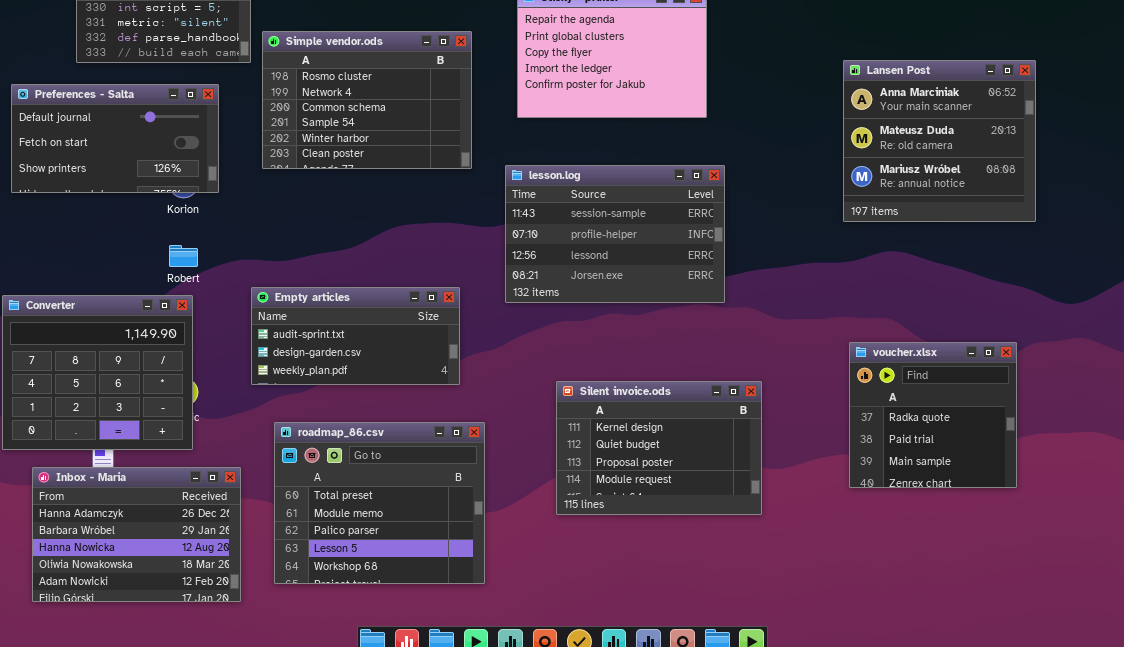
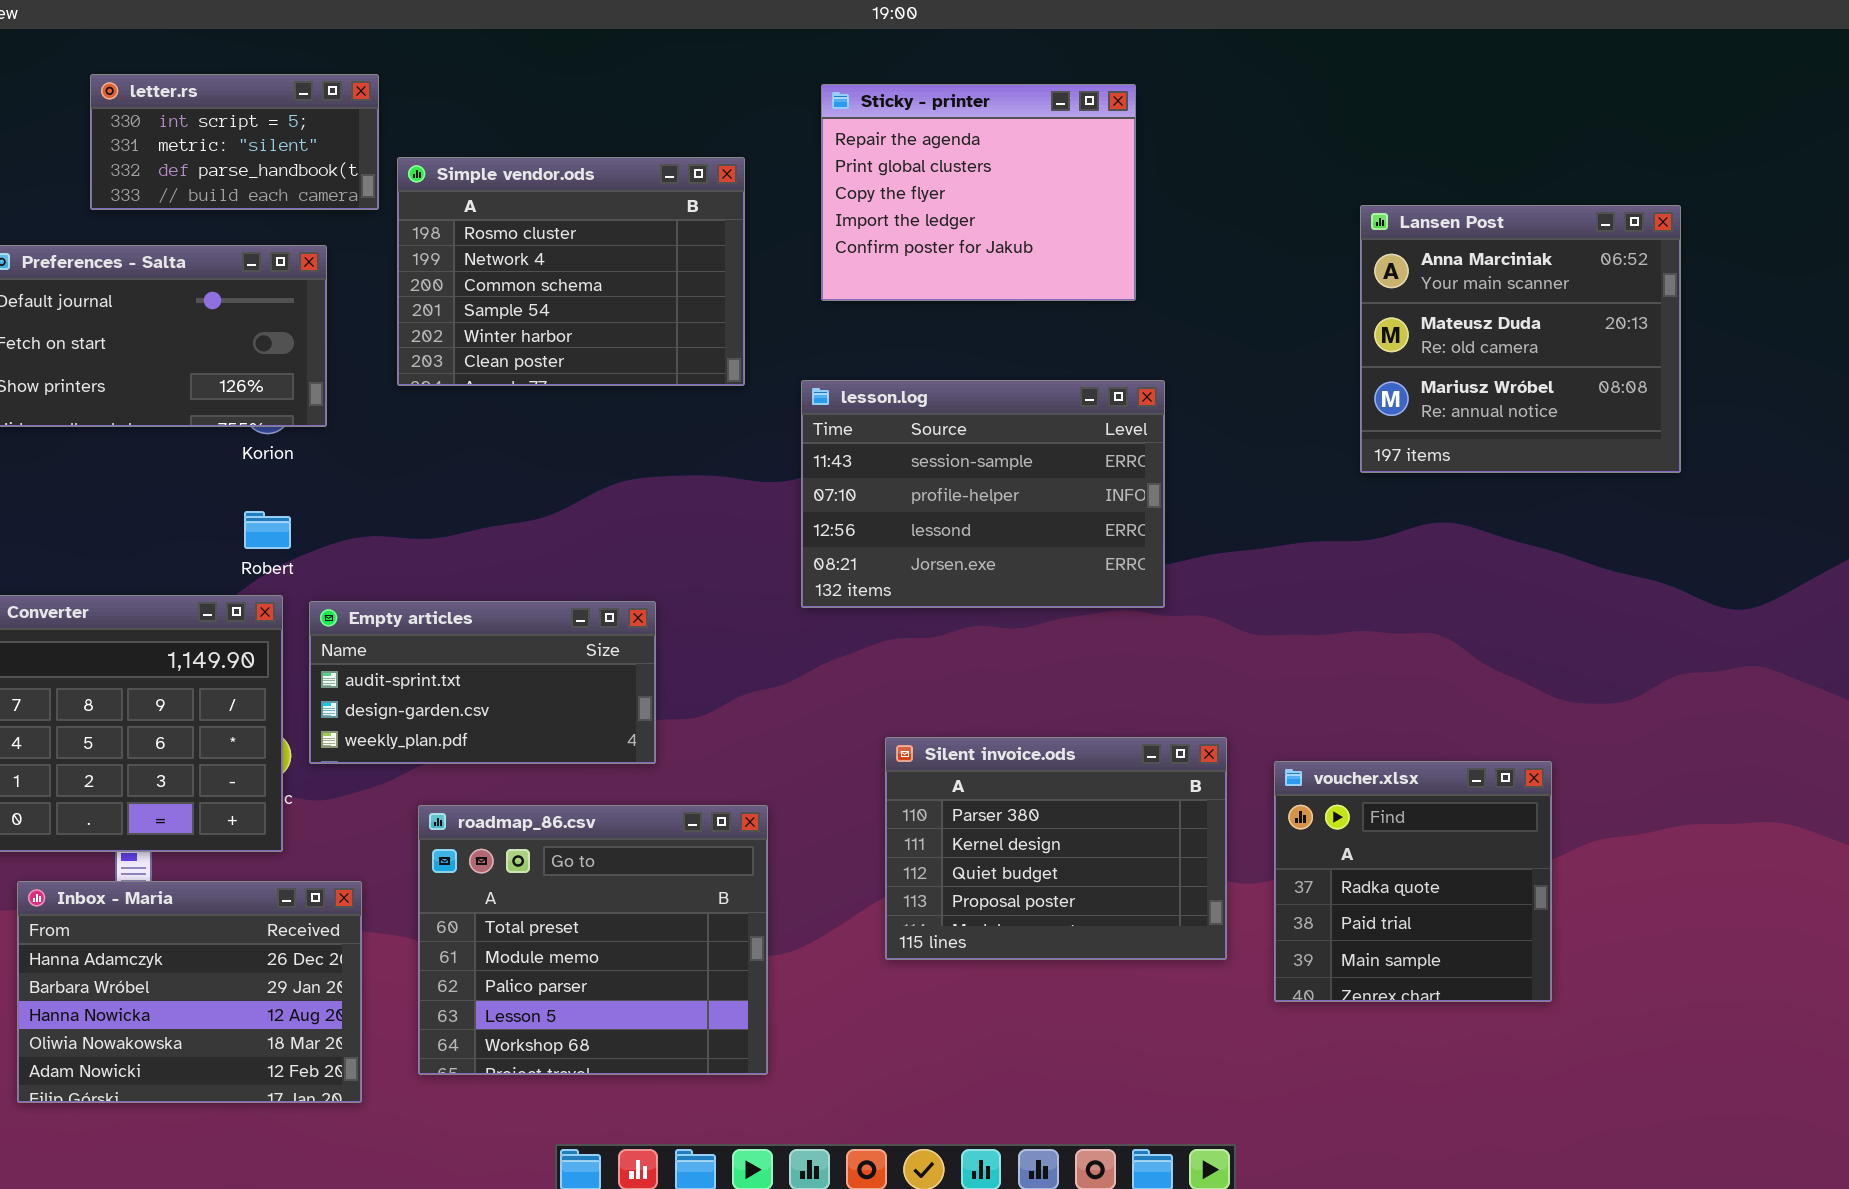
Empty articles: [251,287,460,385] -> [309,601,656,764], moved
voucher.xlsx: [849,342,1017,488] -> [1274,761,1552,1002], moved
Silent invoice.ods: [556,381,762,515] -> [885,737,1227,960], scrolled up 1 row

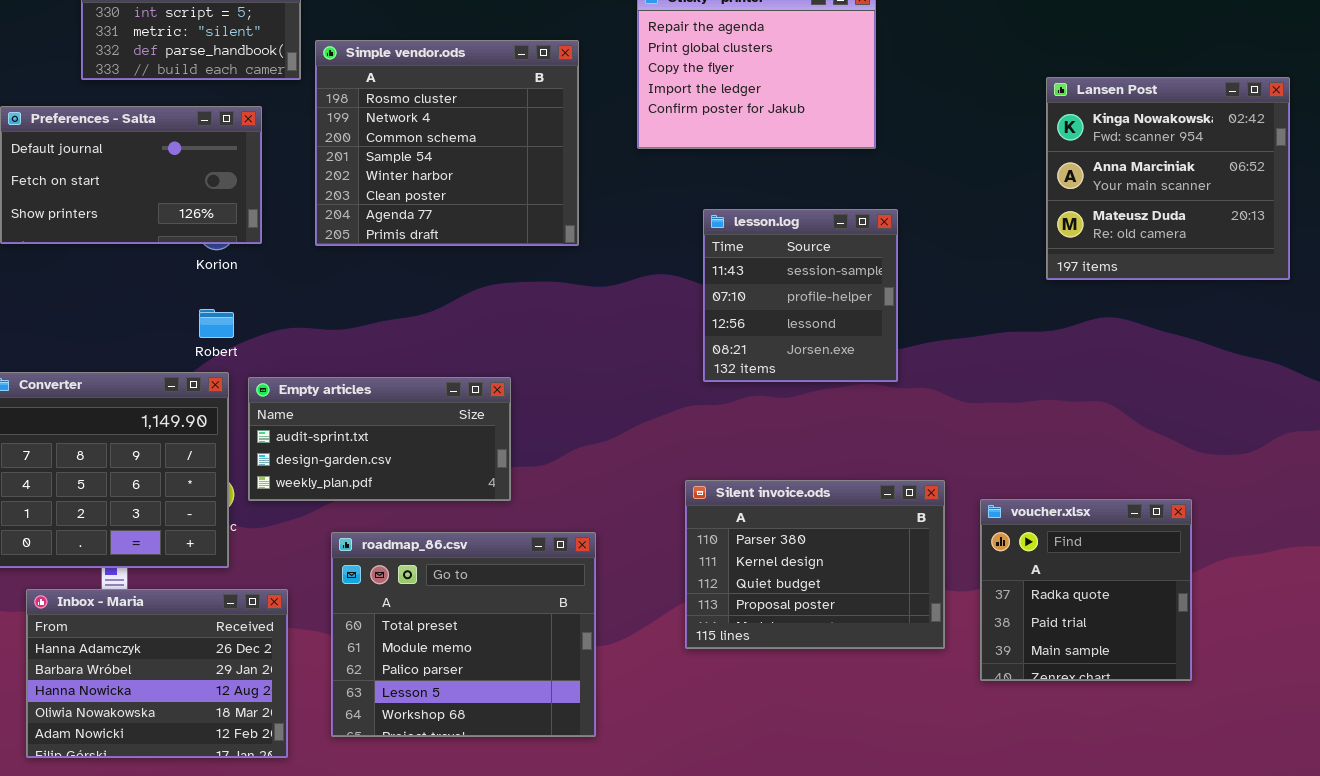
Simple vendor.ods: [397,157,745,386] -> [315,40,579,246], resized
Lansen Post: [1360,205,1681,473] -> [1046,77,1290,280], scrolled up 1 row
lesson.log: [801,380,1165,608] -> [703,209,898,382], resized

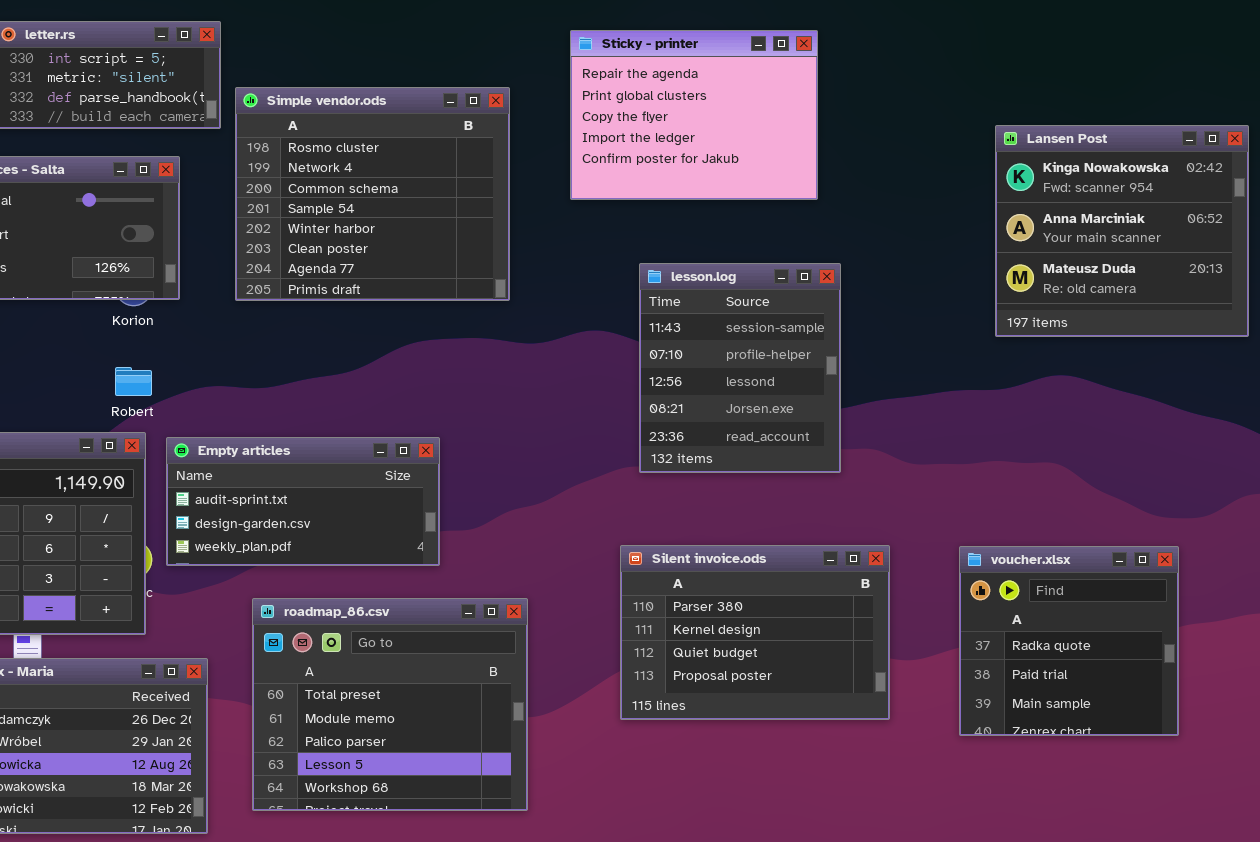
lesson.log: [703,209,898,382] -> [639,263,841,473], resized
voucher.xlsx: [980,499,1192,681] -> [959,546,1179,736], moved

